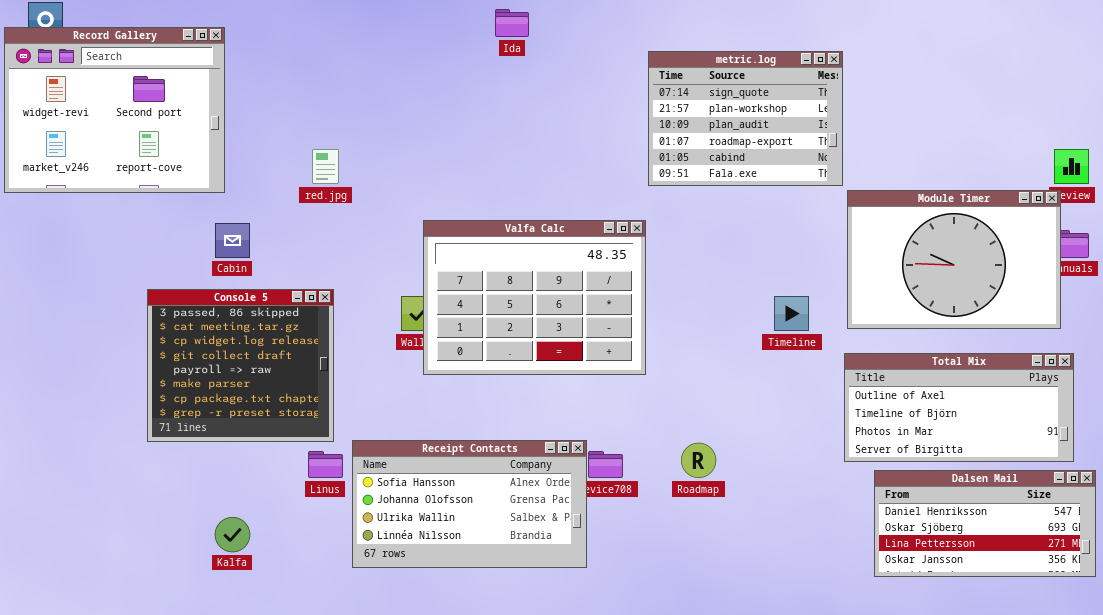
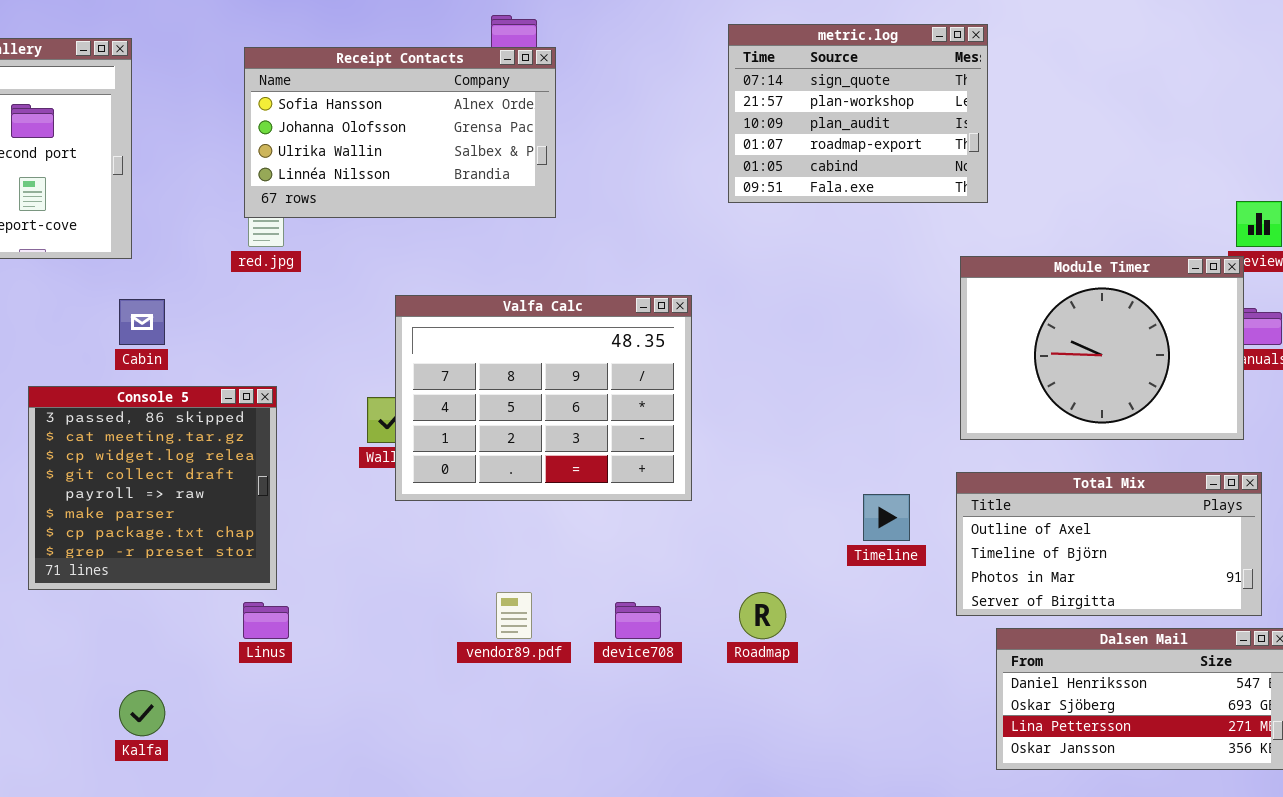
metric.log: [648,51,843,186] -> [728,24,988,203], moved
Timeline: [774,296,809,331] -> [863,494,910,541], moved
Receipt Contacts: [352,440,587,568] -> [244,47,556,218], moved

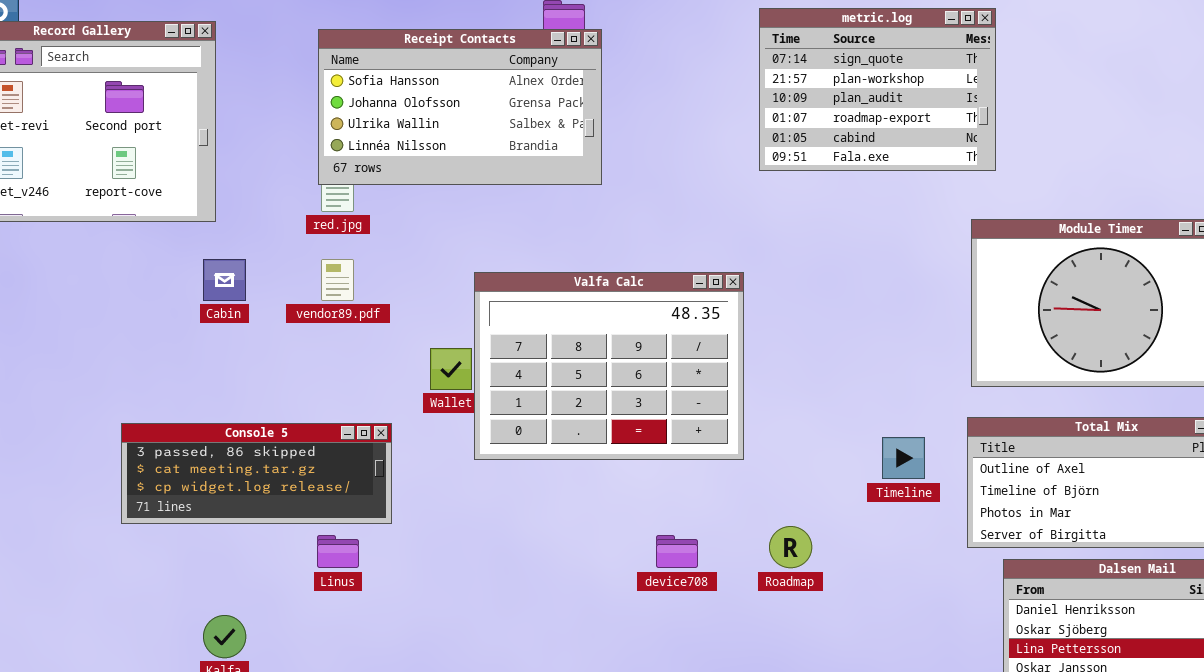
Valfa Calc: [395,295,692,501] -> [474,272,744,460], moved
Console 5: [28,386,277,590] -> [121,423,392,524], resized
vendor89.pdf: [496,592,532,639] -> [321,259,354,301], moved

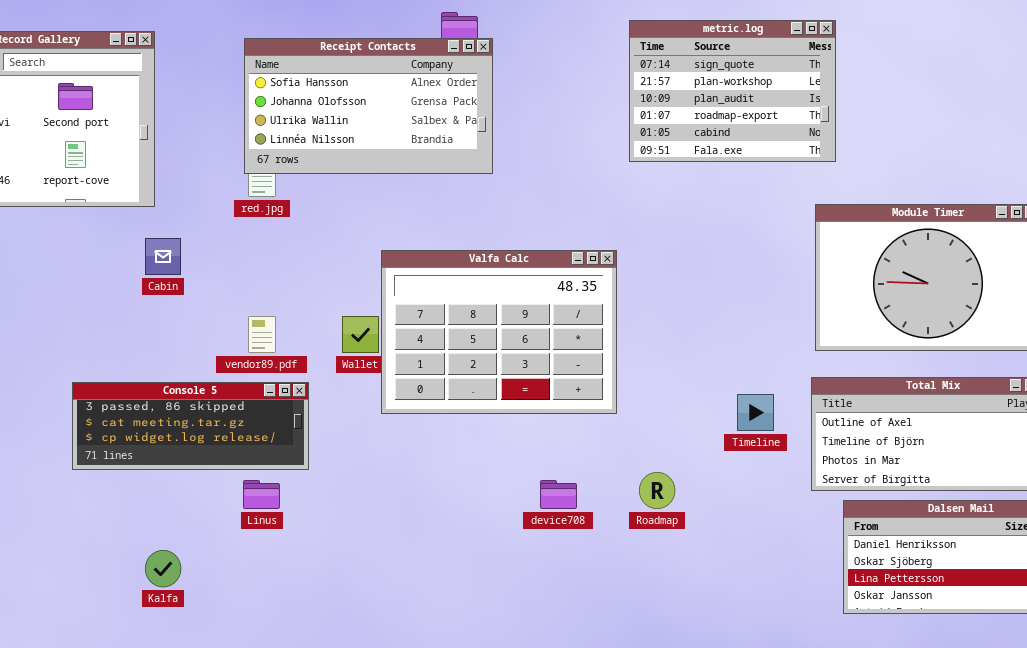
vendor89.pdf: [321,259,354,301] -> [248,316,276,353], moved

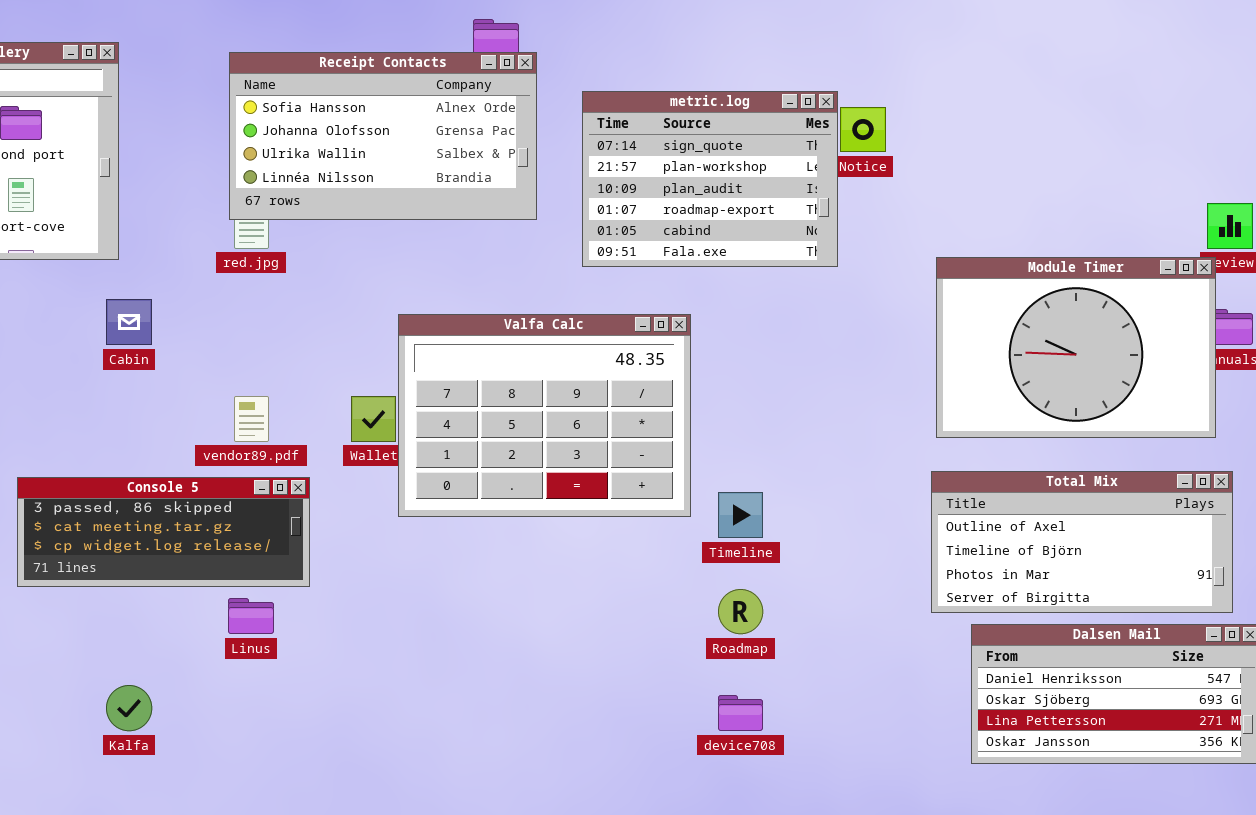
metric.log: [629,20,836,162] -> [582,91,838,267], moved
Timeline: [737,394,774,431] -> [718,492,763,538], moved
device708: [540,480,577,509] -> [718,695,763,731], moved

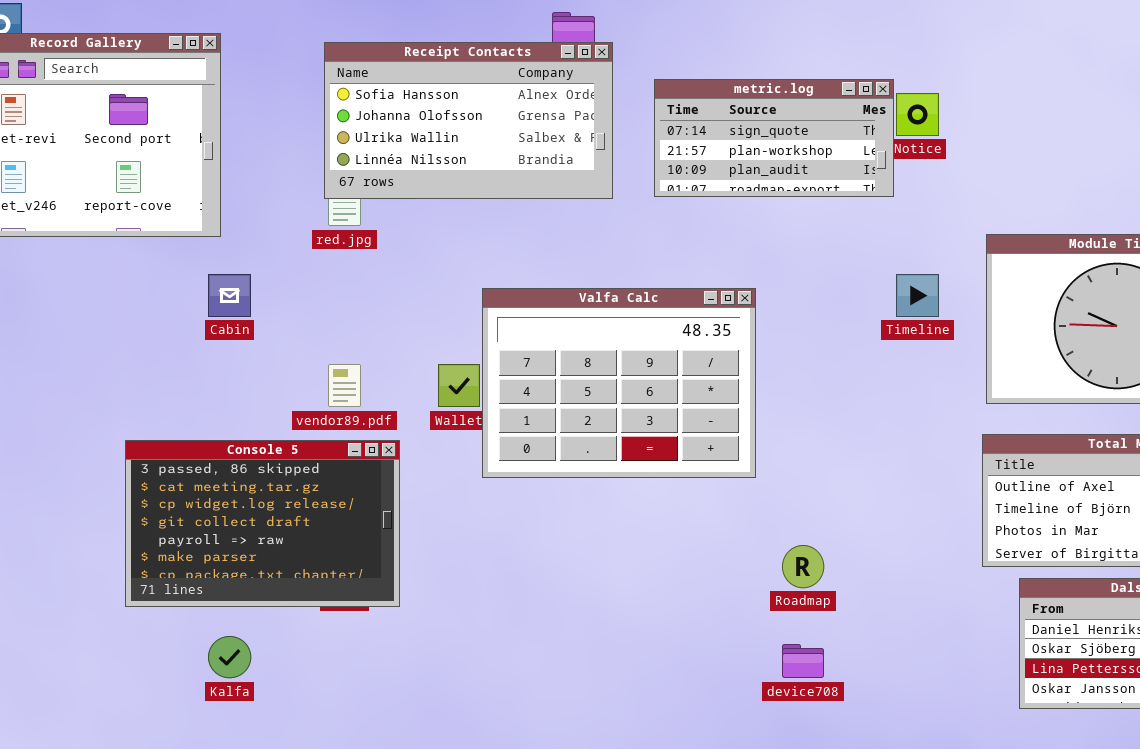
metric.log: [582,91,838,267] -> [654,79,894,197], resized
Console 5: [17,477,310,587] -> [125,440,400,607], resized
Timeline: [718,492,763,538] -> [896,274,939,317], moved

